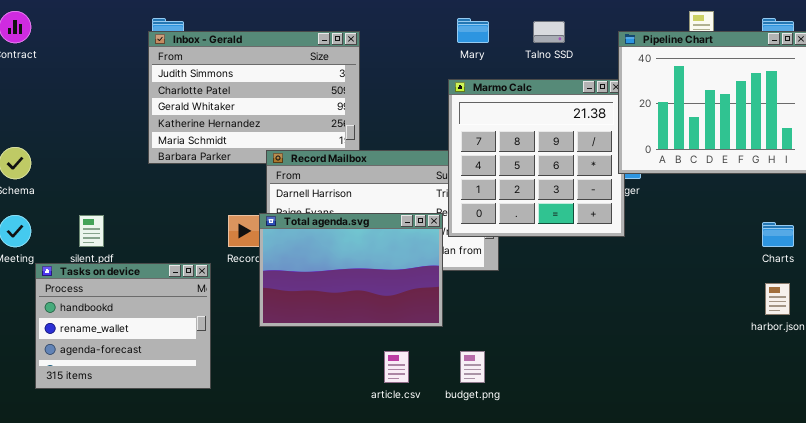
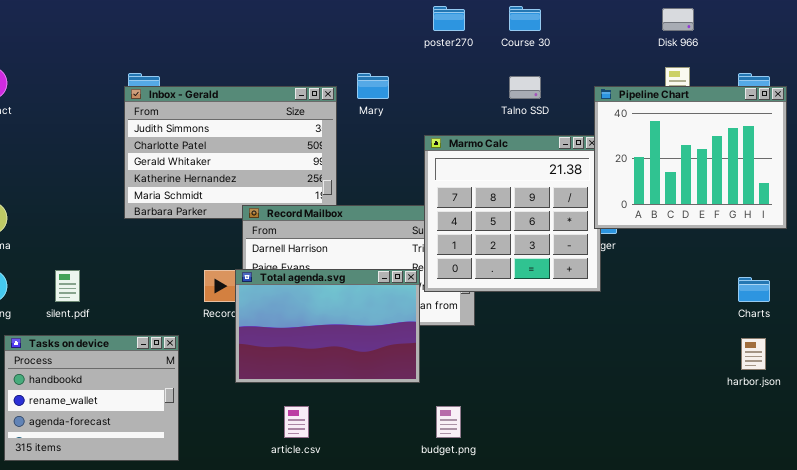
Mary: [457,18,489,43] -> [357,73,389,99], moved
Tasks on device: [35,263,211,389] -> [4,335,179,461], moved
article.csv: [384,351,409,383] -> [284,406,309,438], moved

